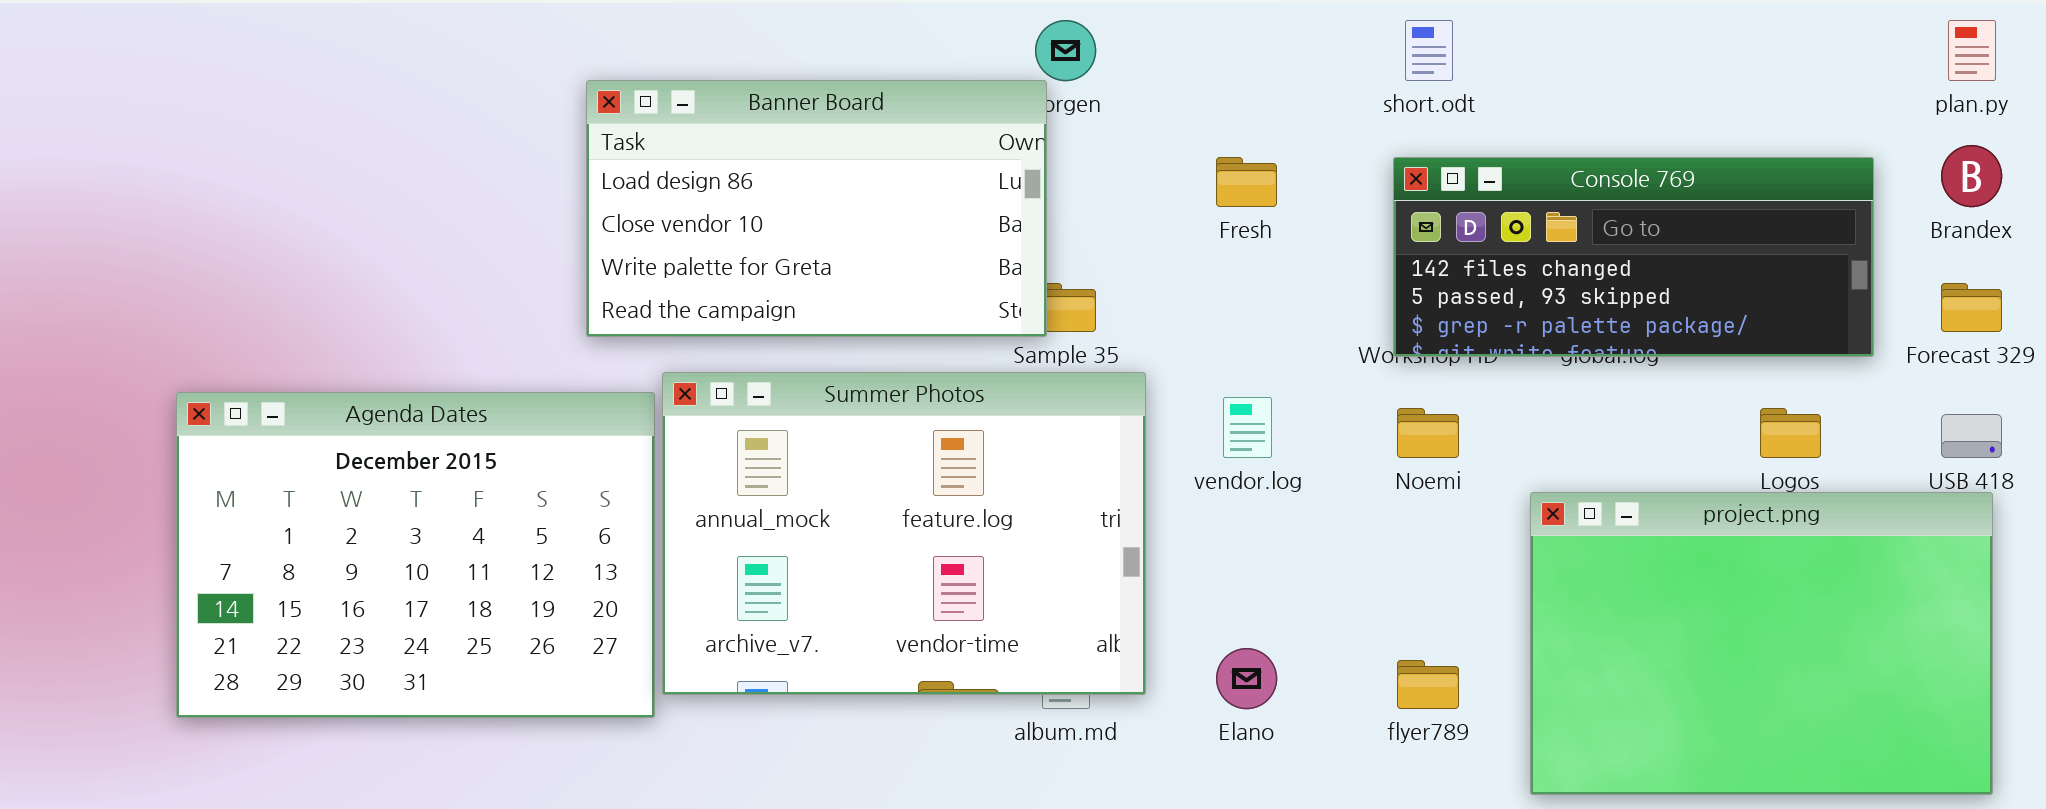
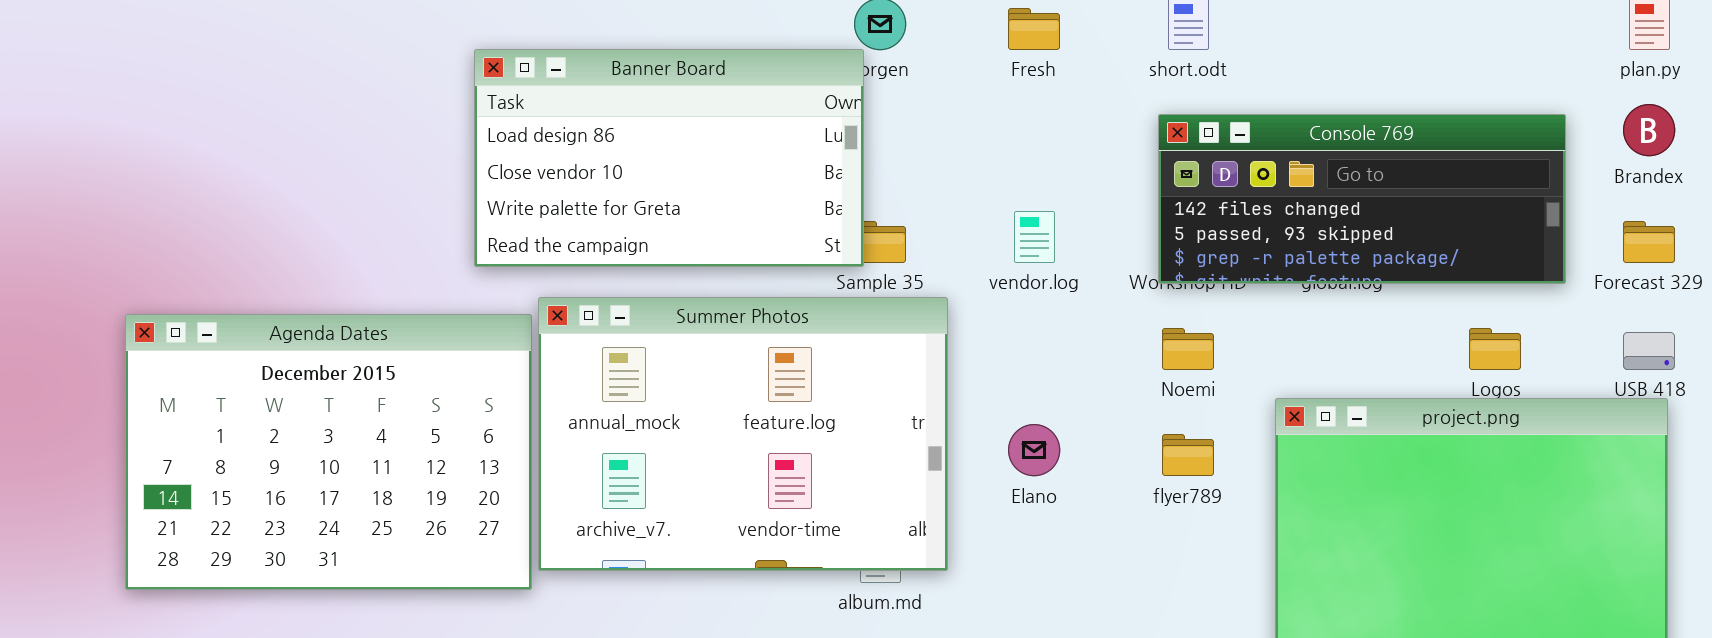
Fresh: [1216,157,1277,207] -> [1008,8,1060,50], moved
vendor.log: [1223,397,1272,458] -> [1014,211,1055,263], moved
Elano: [1216,648,1277,709] -> [1008,424,1060,476], moved
flyer789: [1397,660,1459,709] -> [1162,434,1214,476], moved

